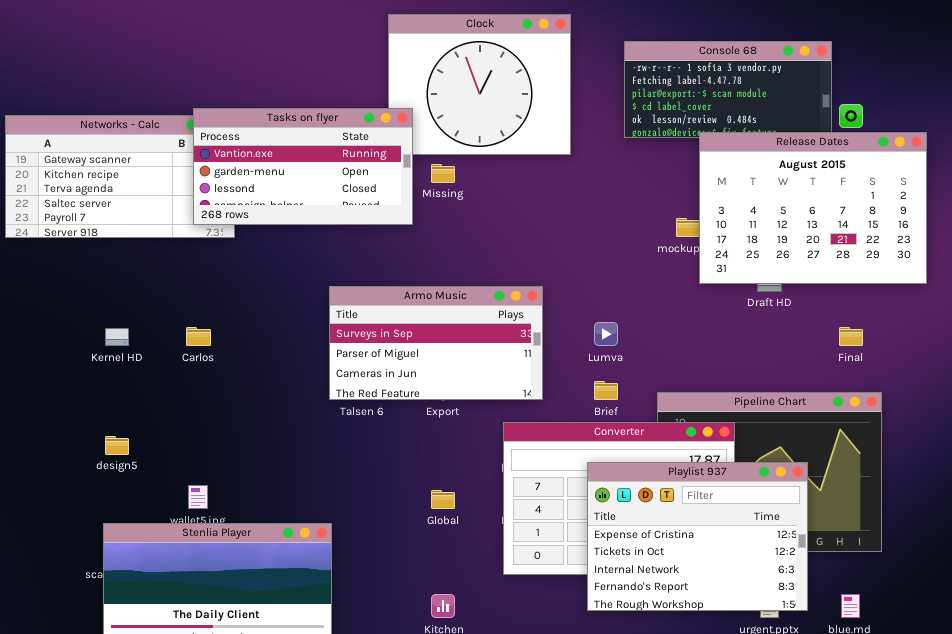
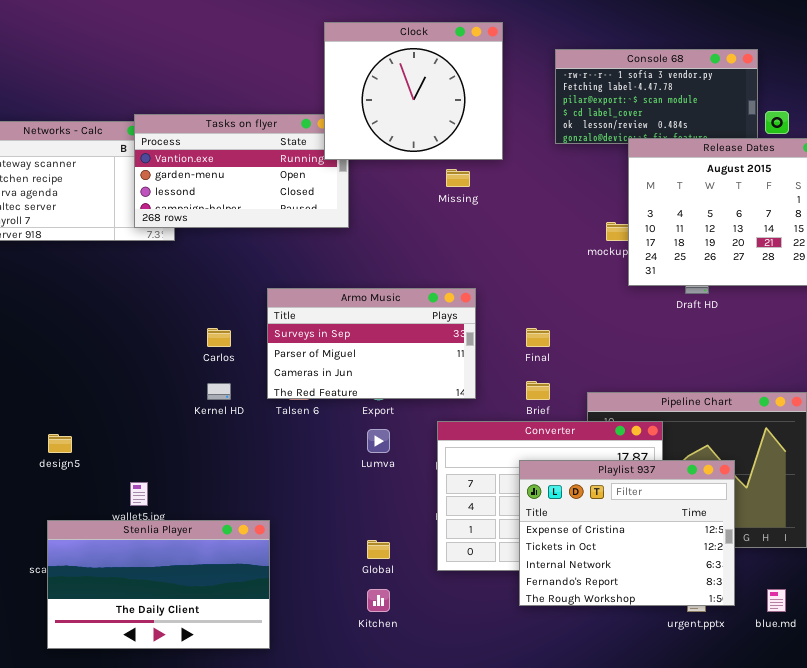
Clock: [388,14,571,155] -> [324,22,503,160], raised
Missing: [431,164,455,183] -> [446,169,470,187], moved
Lumva: [594,322,618,346] -> [367,429,390,453], moved
Carlos: [186,327,211,346] -> [207,328,231,347], moved
Final: [839,327,863,346] -> [526,328,550,347], moved
Kernel HD: [105,328,129,346] -> [207,383,231,400], moved
Global: [431,490,455,509] -> [367,540,390,559], moved

